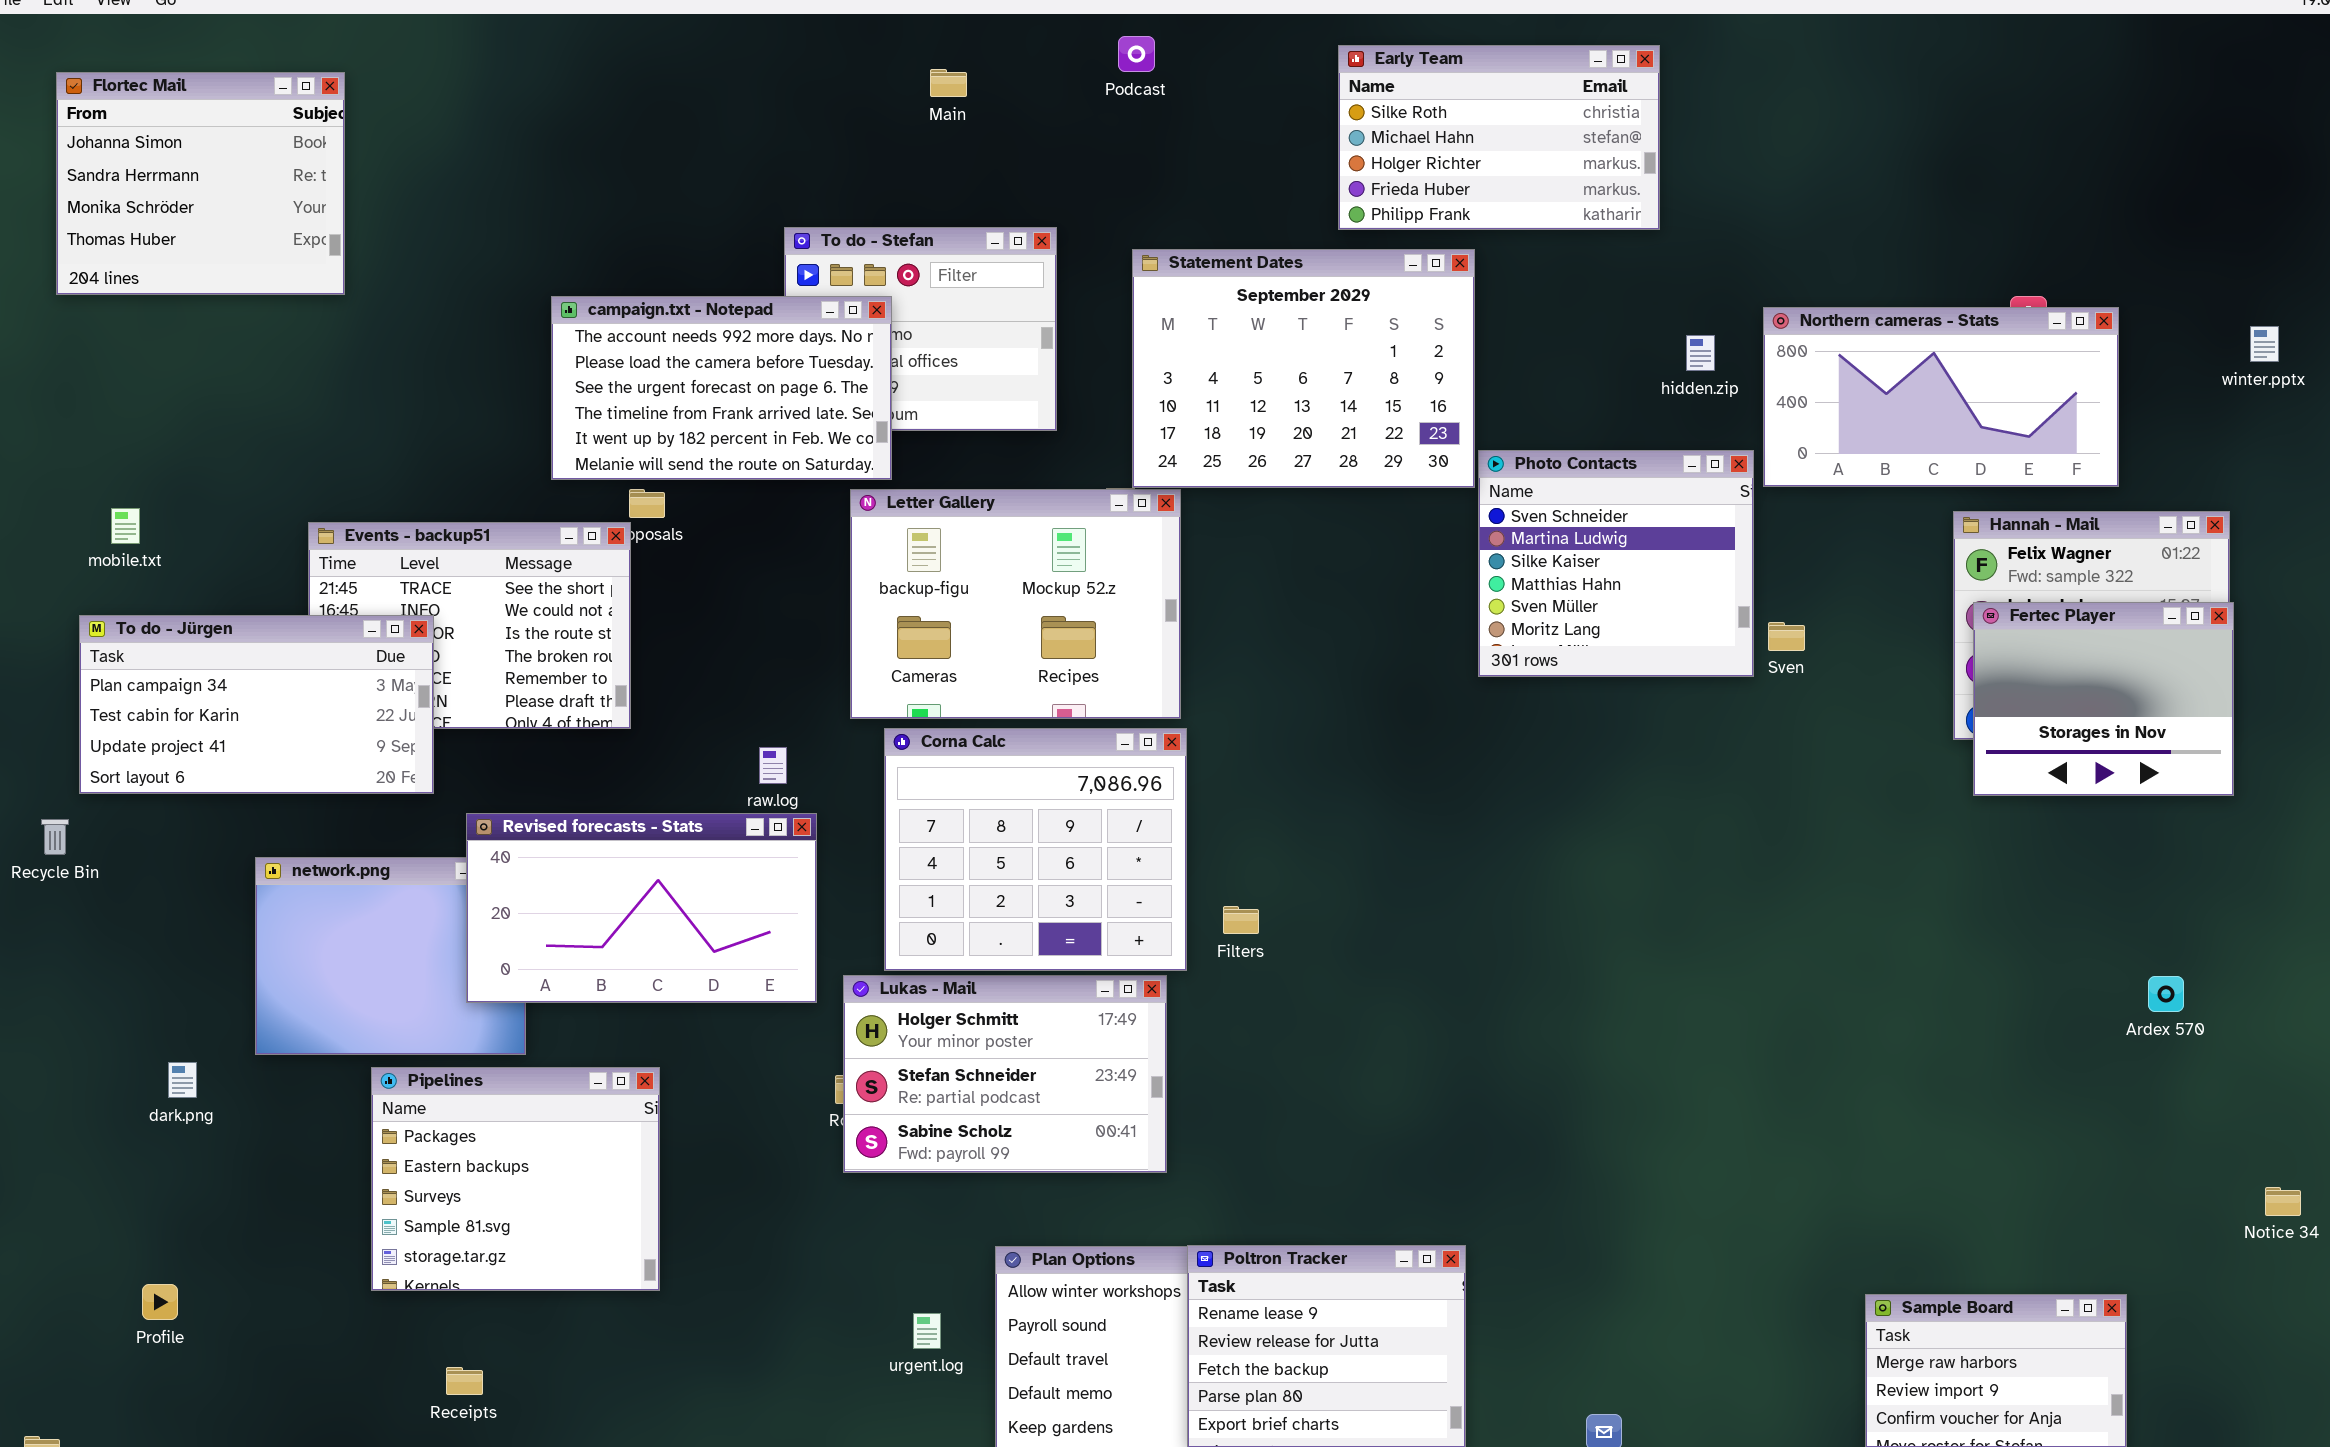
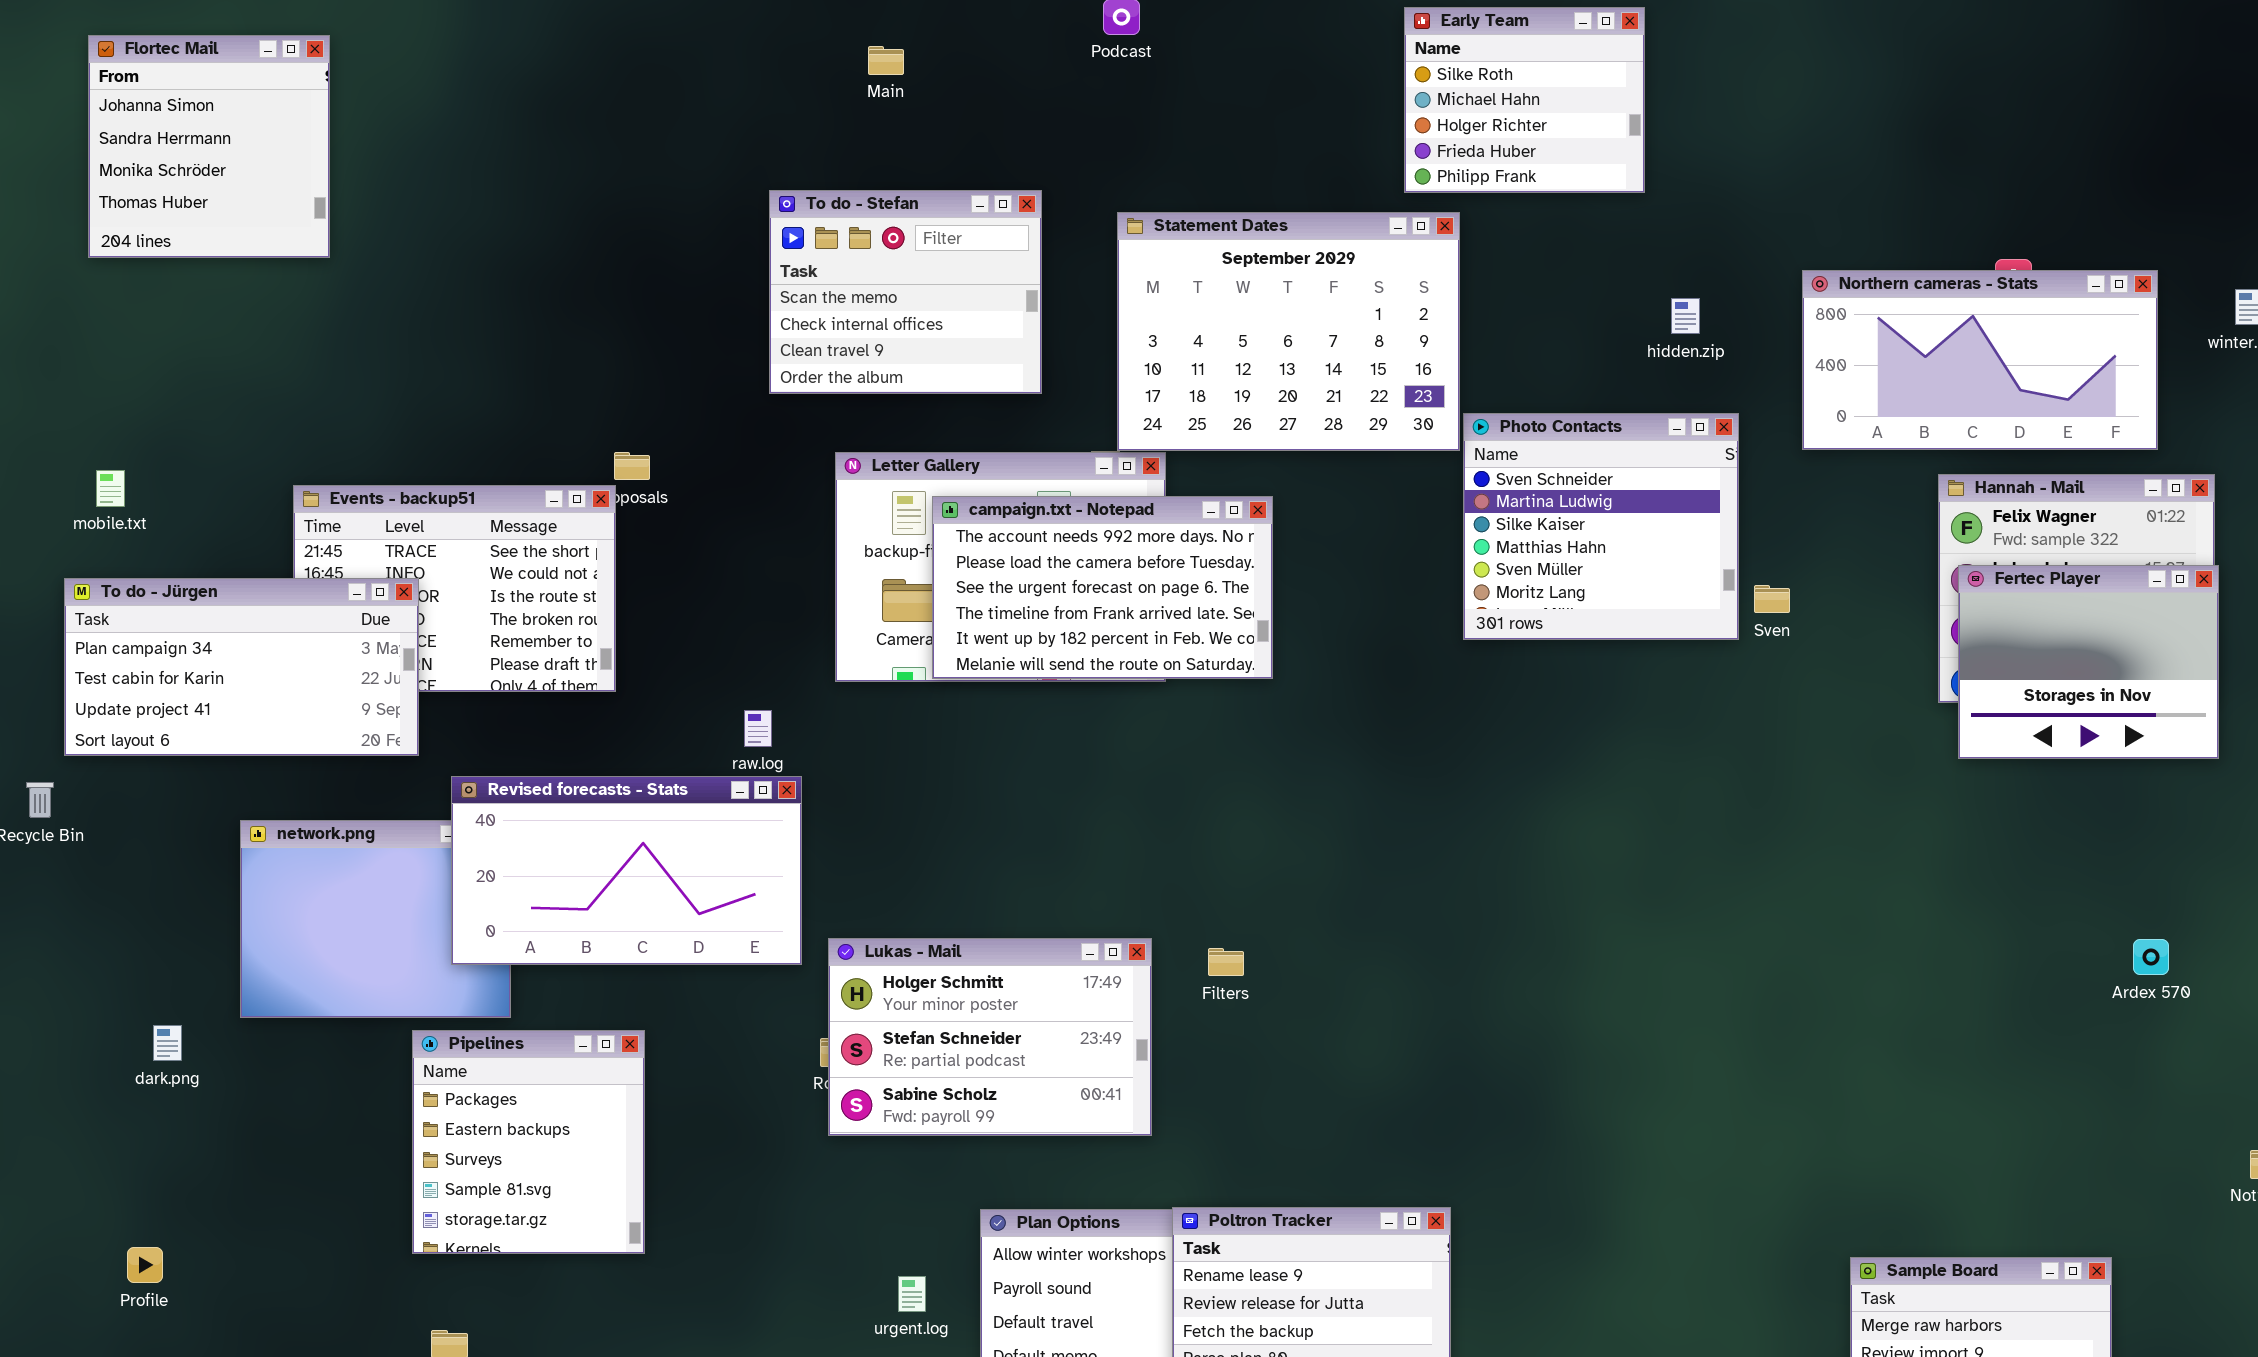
Early Team: [1338,45,1660,230] -> [1404,7,1645,193], resized
Main: [930,69,967,97] -> [868,46,904,75], moved
Flortec Mail: [56,72,345,295] -> [88,35,330,258], resized
campaign.txt - Notepad: [551,296,892,480] -> [932,496,1273,679], moved
Northern cameras - Stats: [1763,307,2119,487] -> [1802,270,2158,450], moved
Corna Calc: [884,728,1187,971] -> none, closed
Filters: [1223,906,1259,934] -> [1208,948,1244,976], moved
Pipelines: [371,1067,660,1291] -> [412,1030,645,1254], resized

